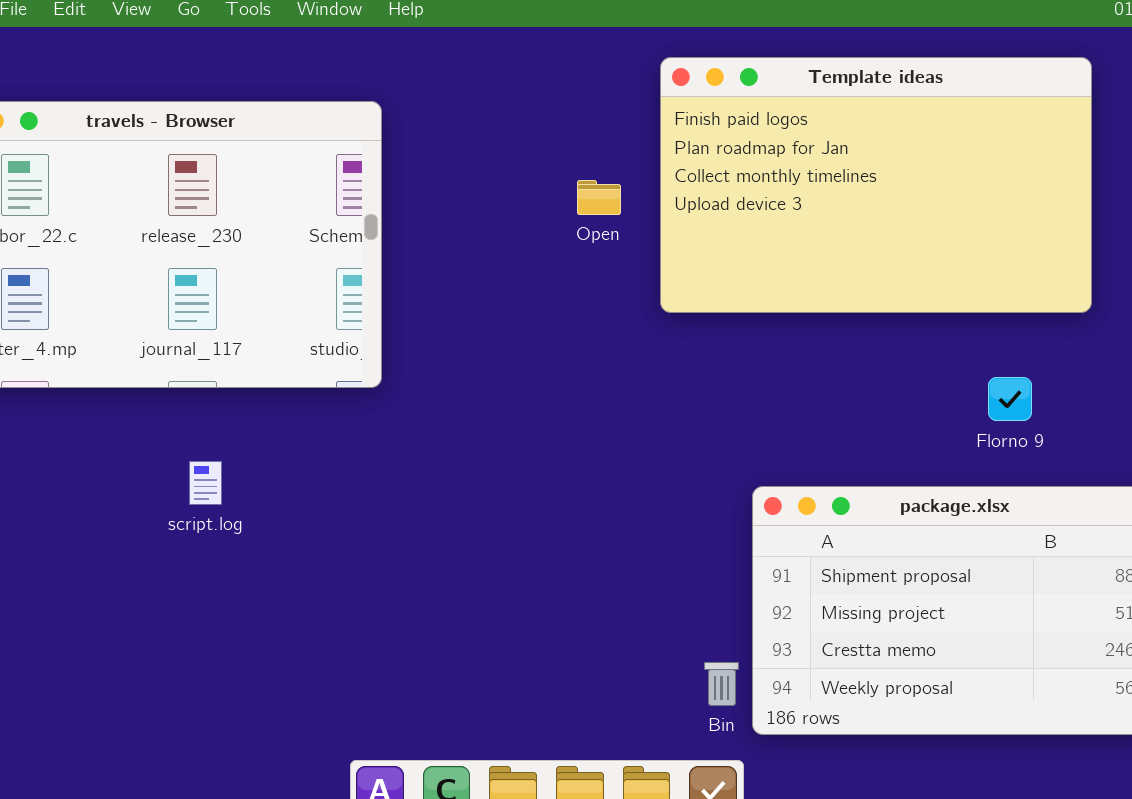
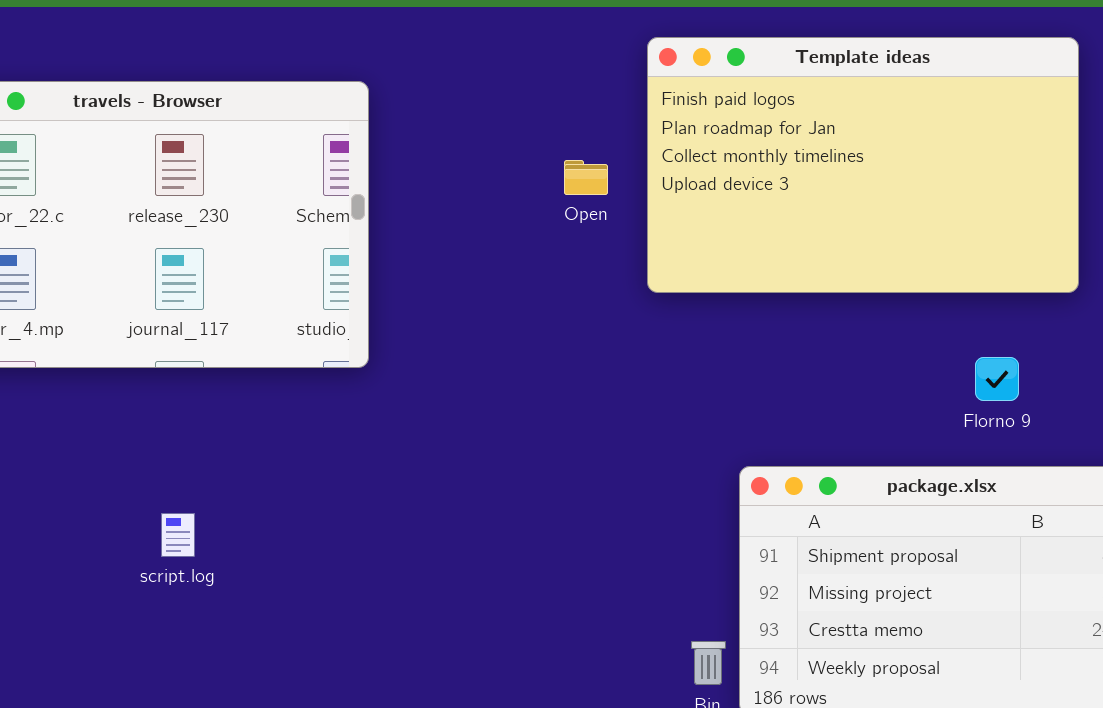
script.log: [189,461,222,505] -> [161,513,195,557], moved

